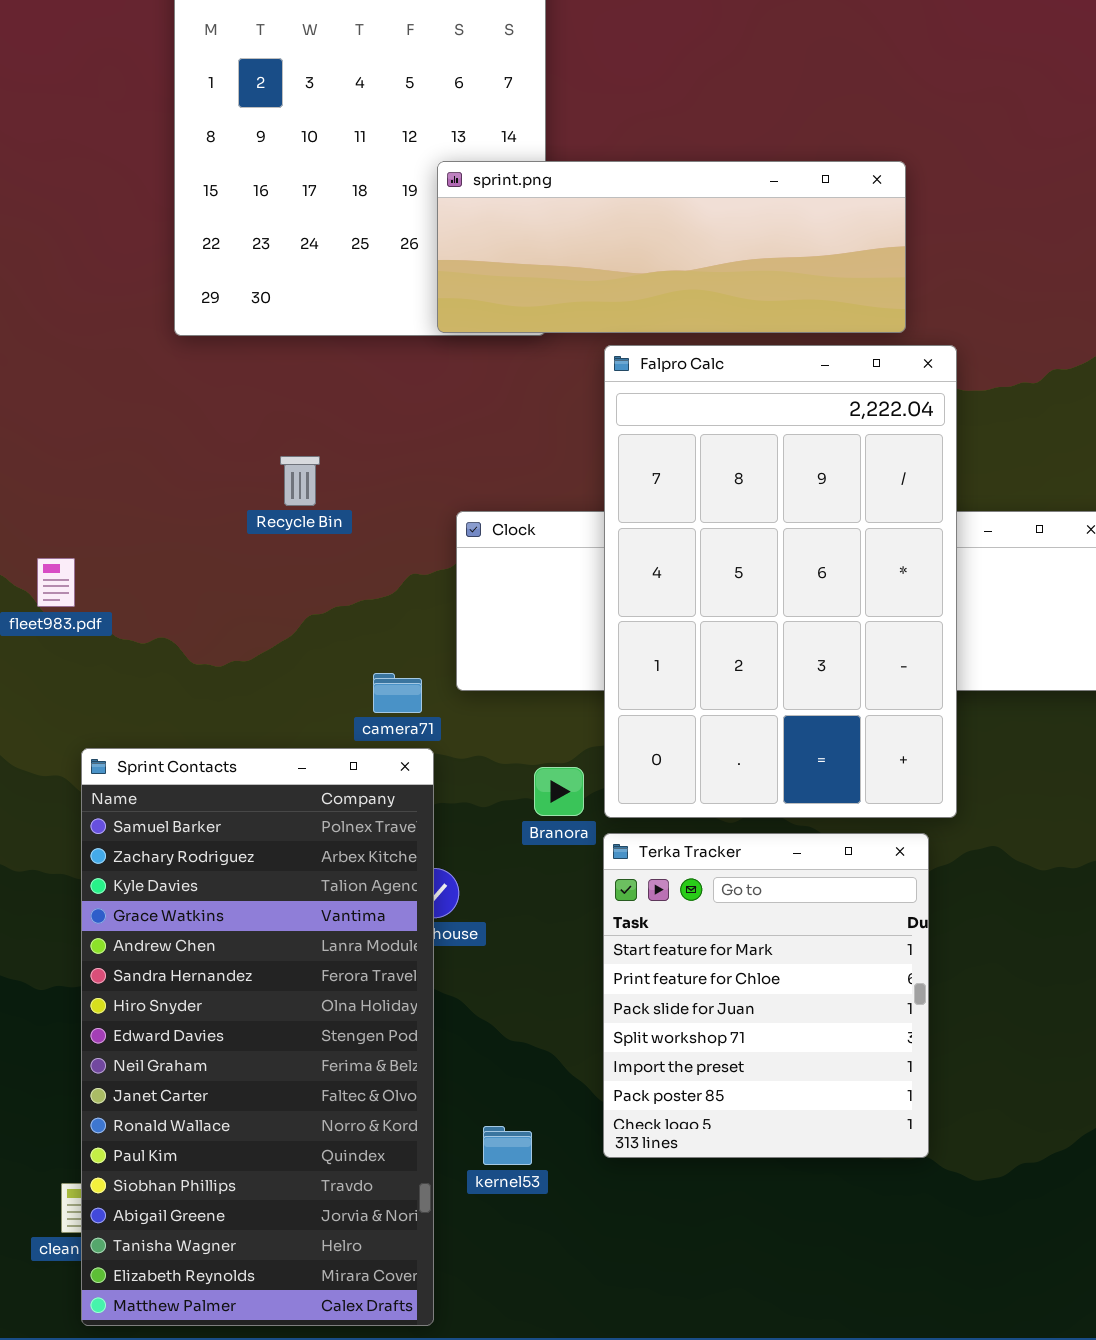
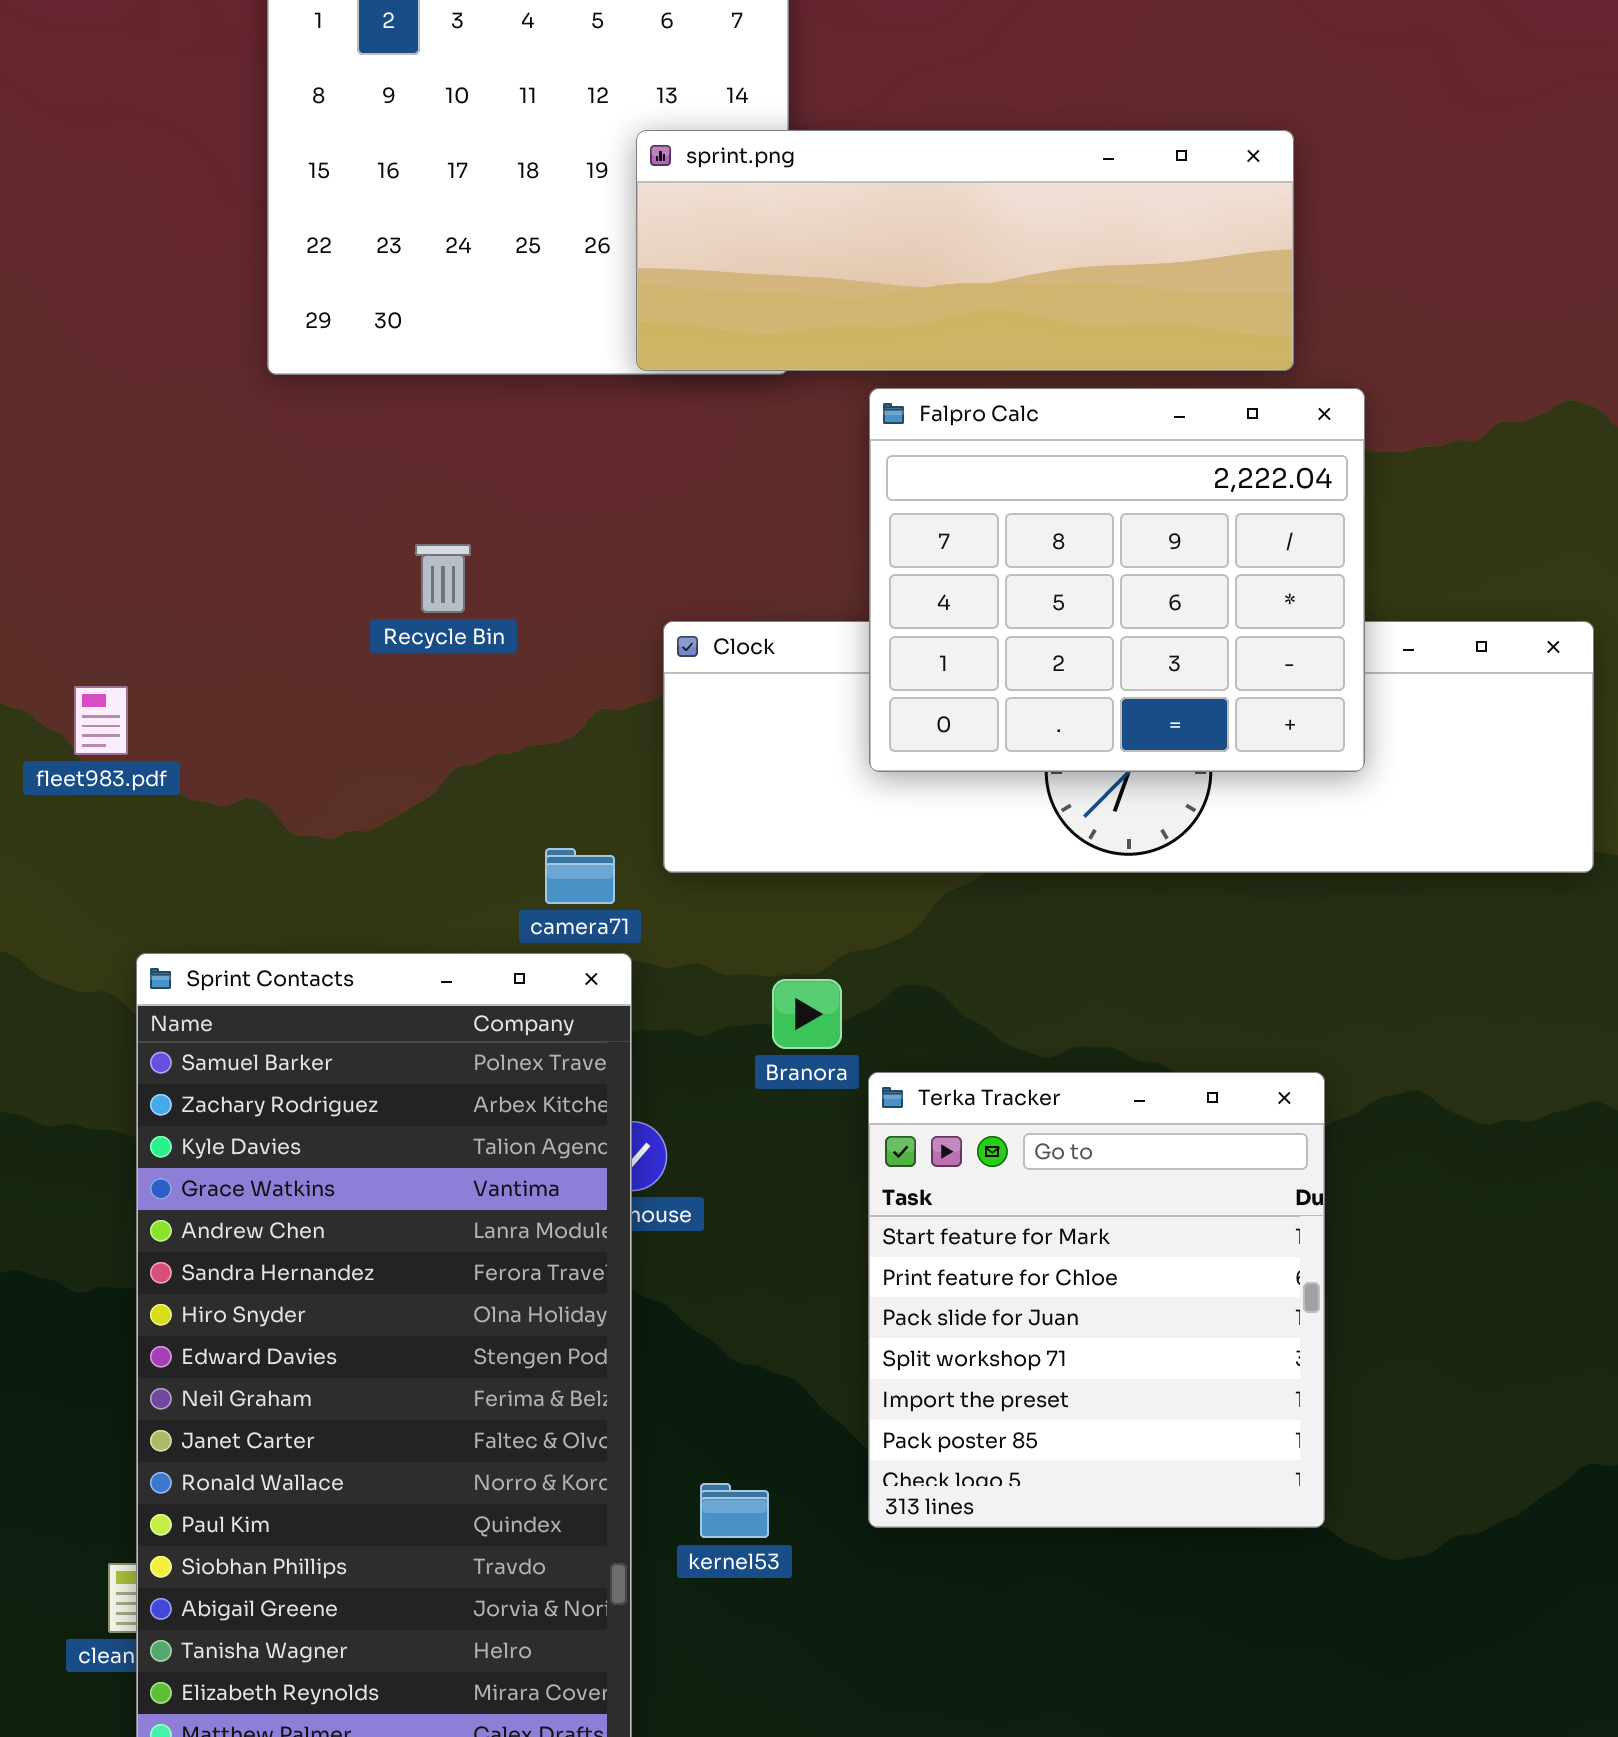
Falpro Calc: [604,345,957,818] -> [869,388,1365,772], resized

